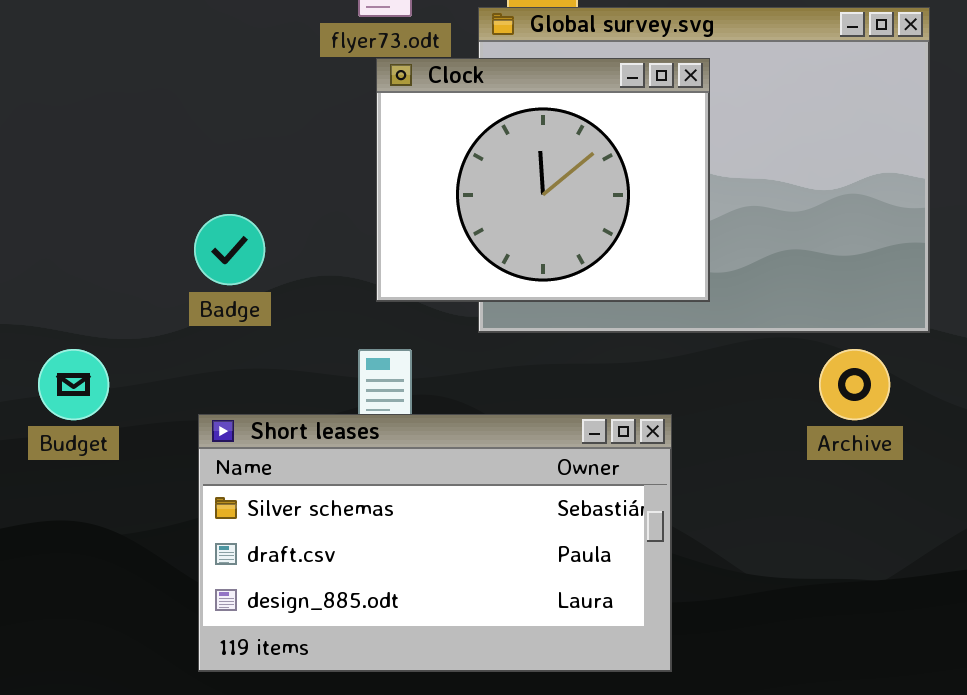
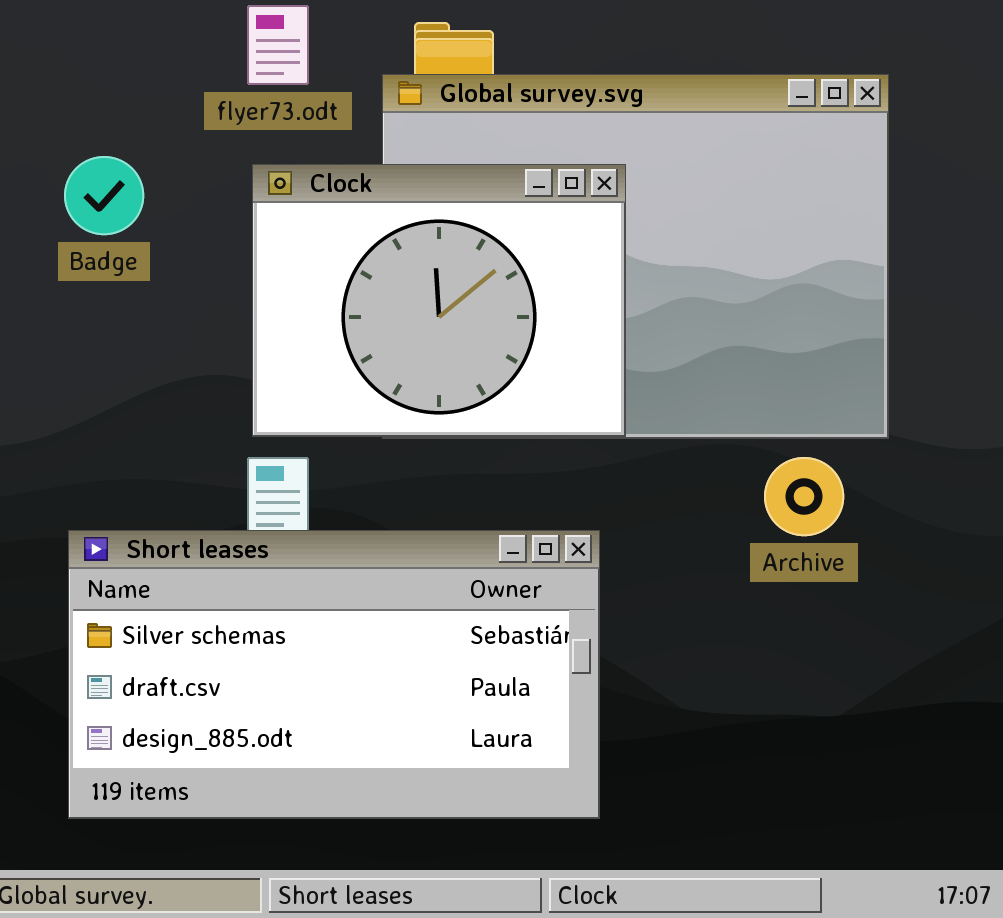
Clock: [376,58,710,302] -> [252,164,626,437], moved
Badge: [194,214,265,285] -> [64,156,144,235], moved

